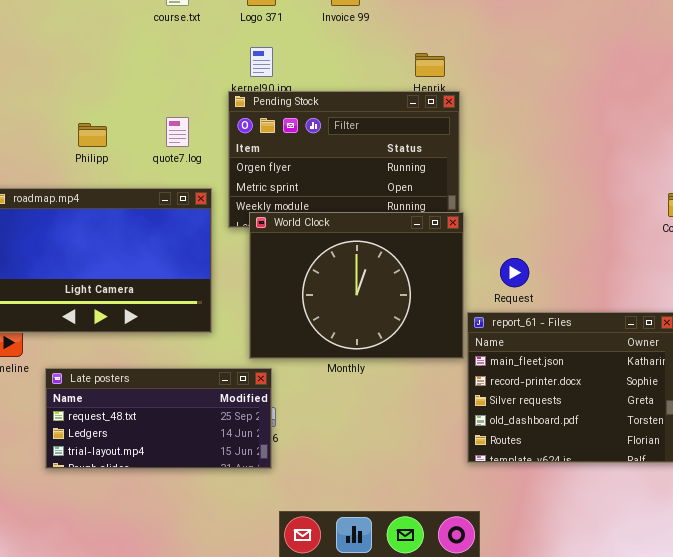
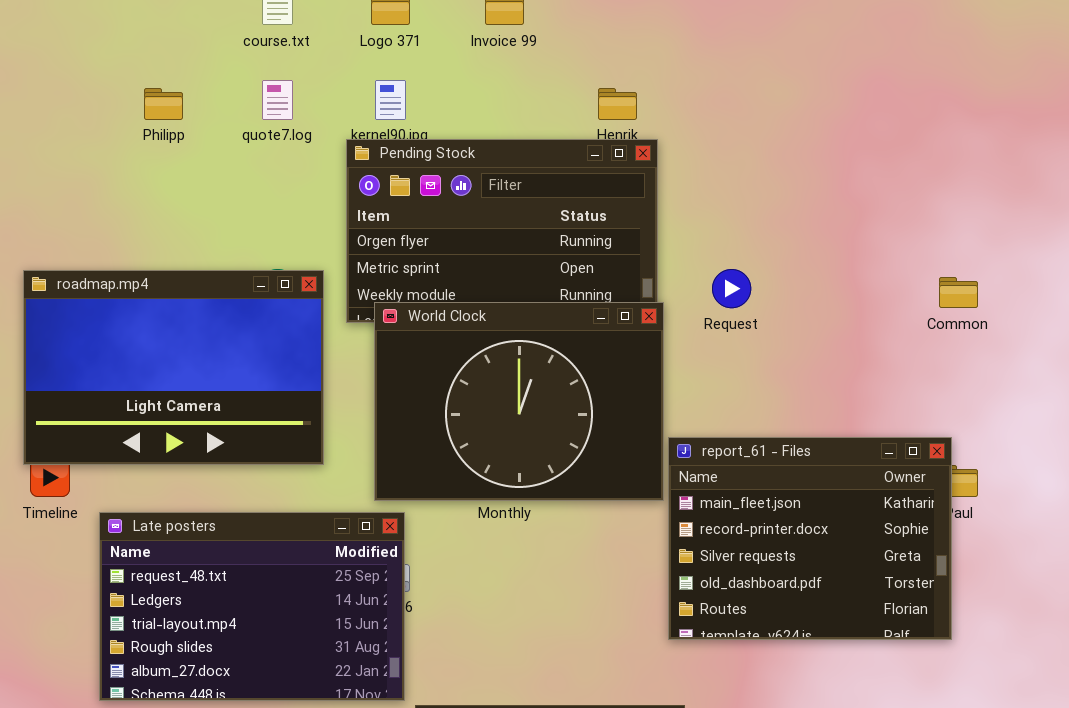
quote7.log: [166,117,189,147] -> [262,80,293,120], moved
Philipp: [78,123,107,147] -> [144,88,183,120], moved
Request: [500,258,529,287] -> [712,269,751,308], moved
Late posters: [45,368,272,469] -> [99,512,405,701], resized

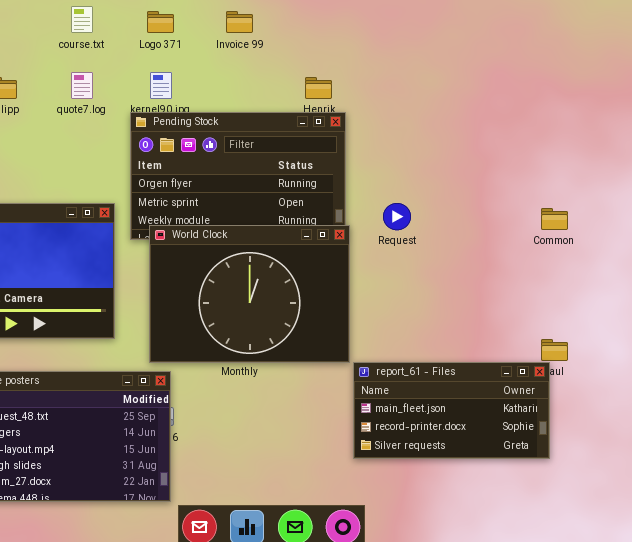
report_61 - Files: [668,437,952,640] -> [353,362,550,459], resized

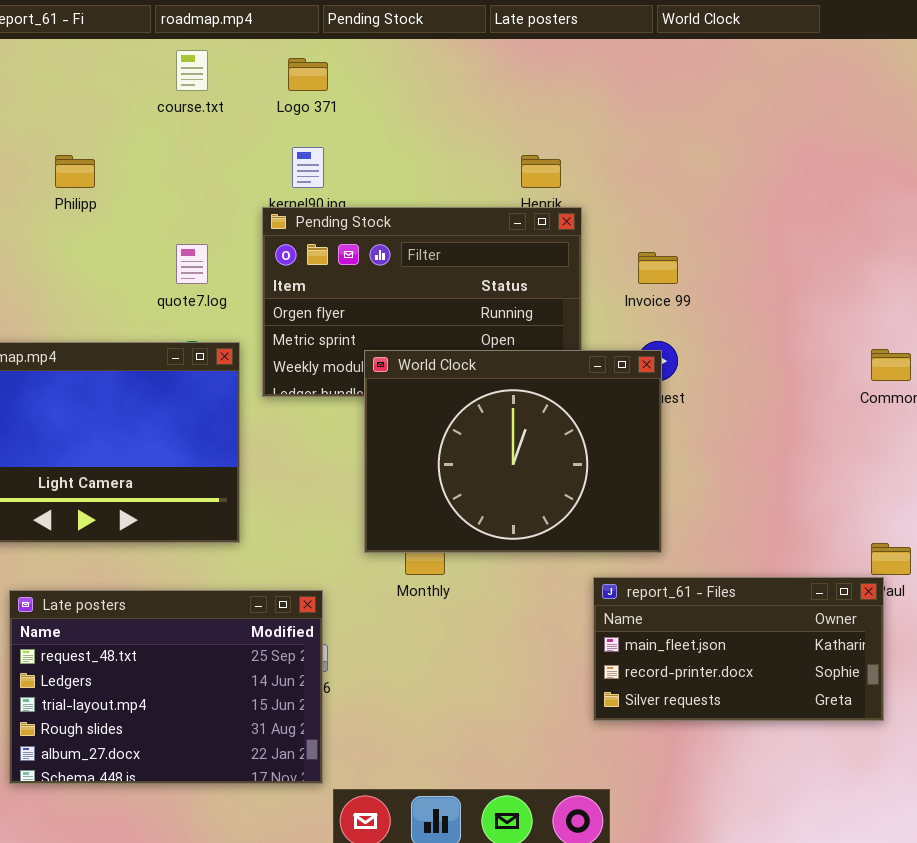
Invoice 99: [226,11,253,33] -> [638,252,678,284], moved
quote7.log: [71,72,93,99] -> [176,244,208,284], moved
World Clock: [149,225,350,363] -> [364,350,662,553], moved

